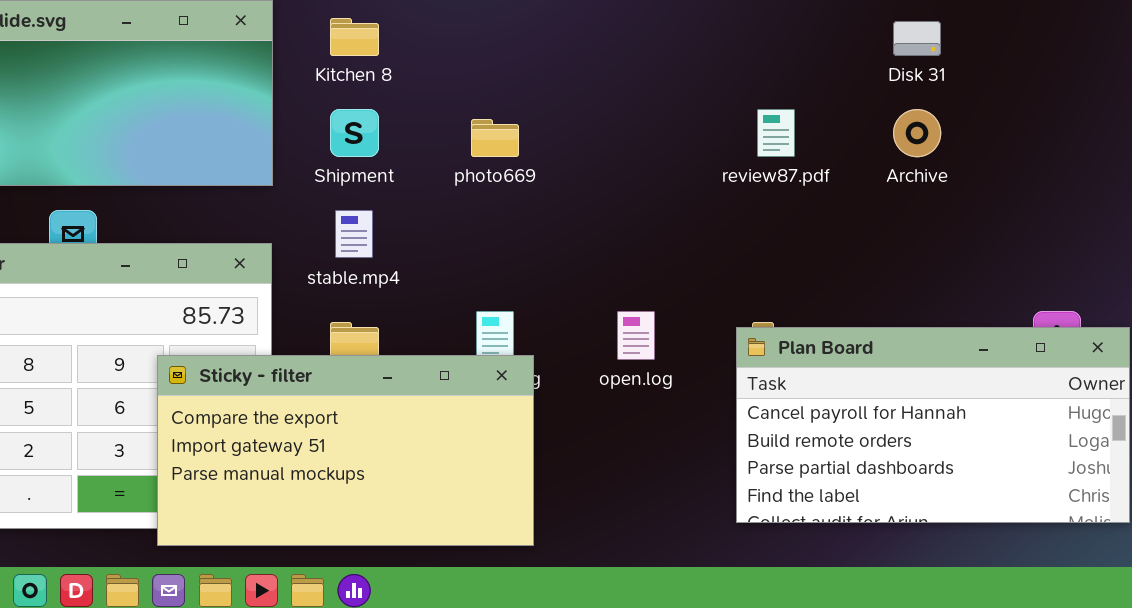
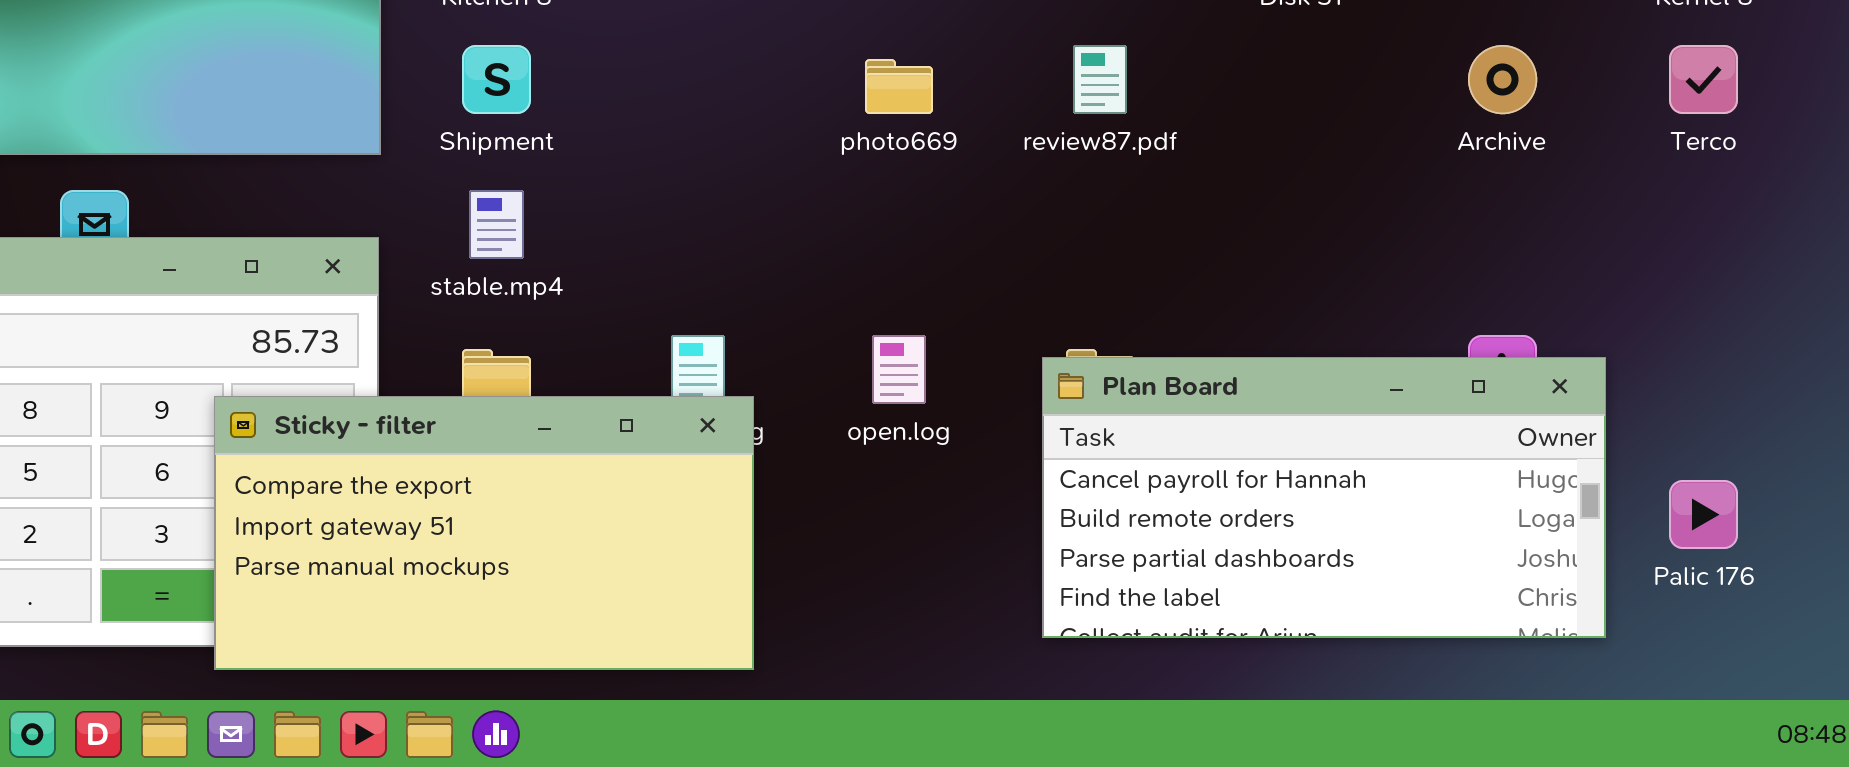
Archive: [893,109,941,157] -> [1468,45,1537,114], moved
photo669: [471,119,519,157] -> [865,59,933,114], moved

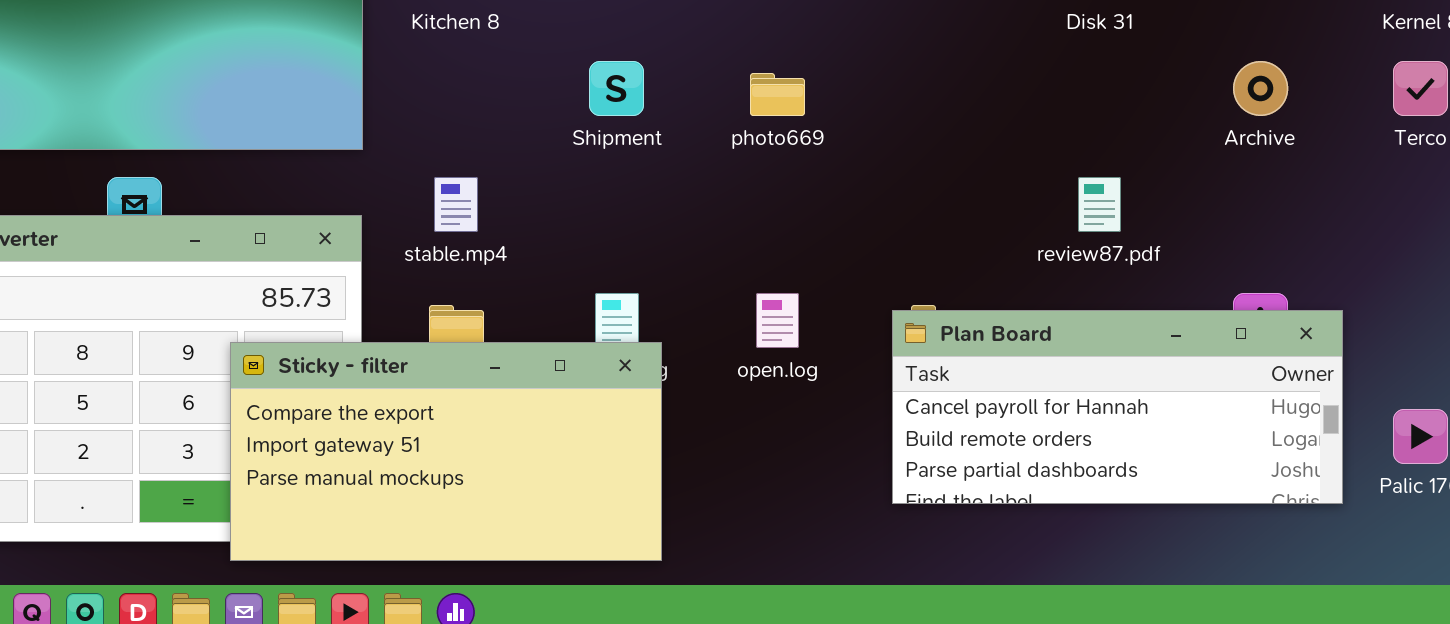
Shipment: [462,45,531,114] -> [589,61,644,116], moved
review87.pdf: [1073,45,1127,114] -> [1078,177,1121,232], moved
Plan Board: [1042,357,1606,638] -> [892,310,1343,504], resized

